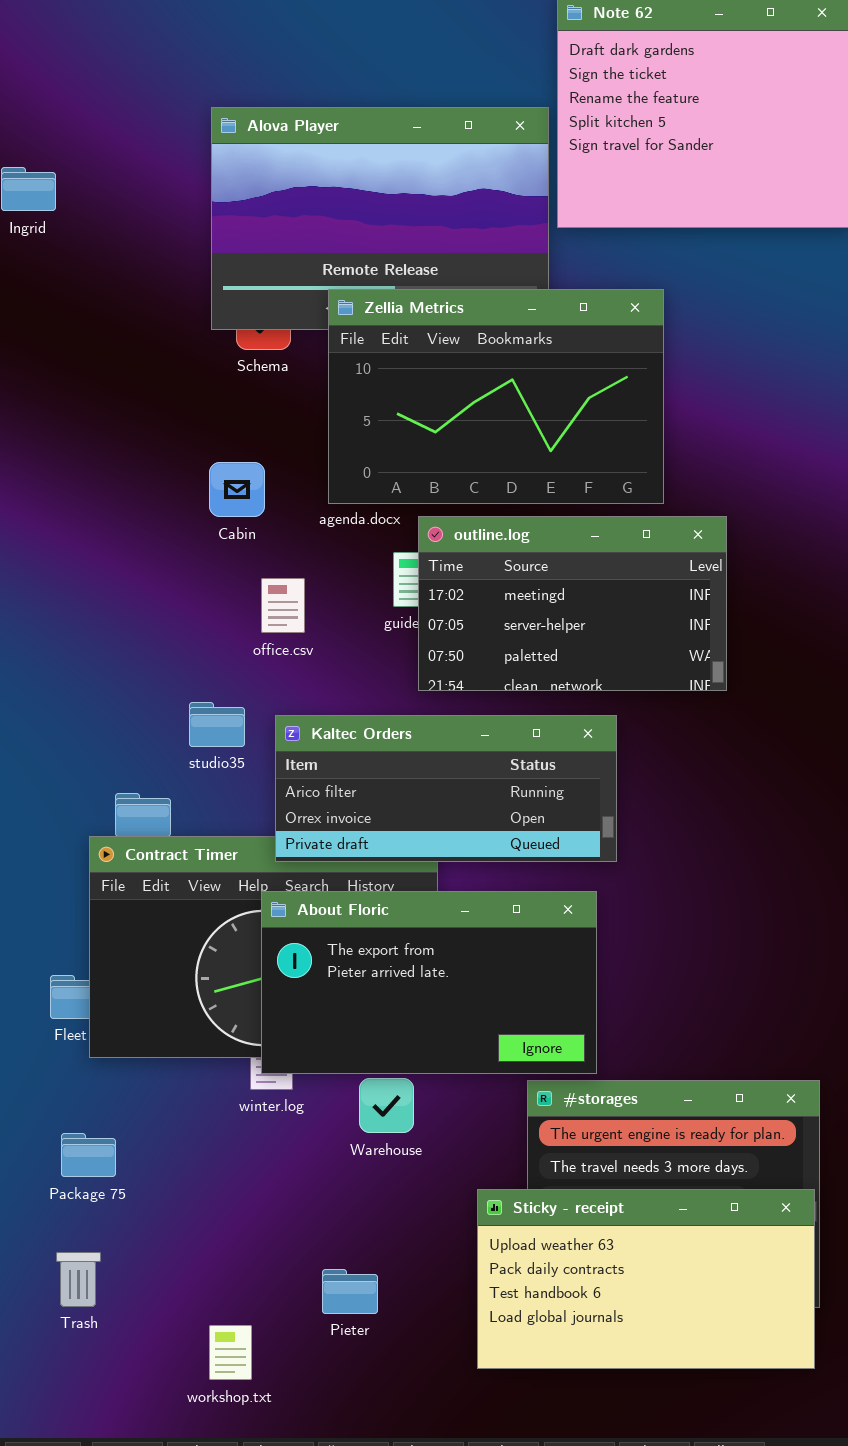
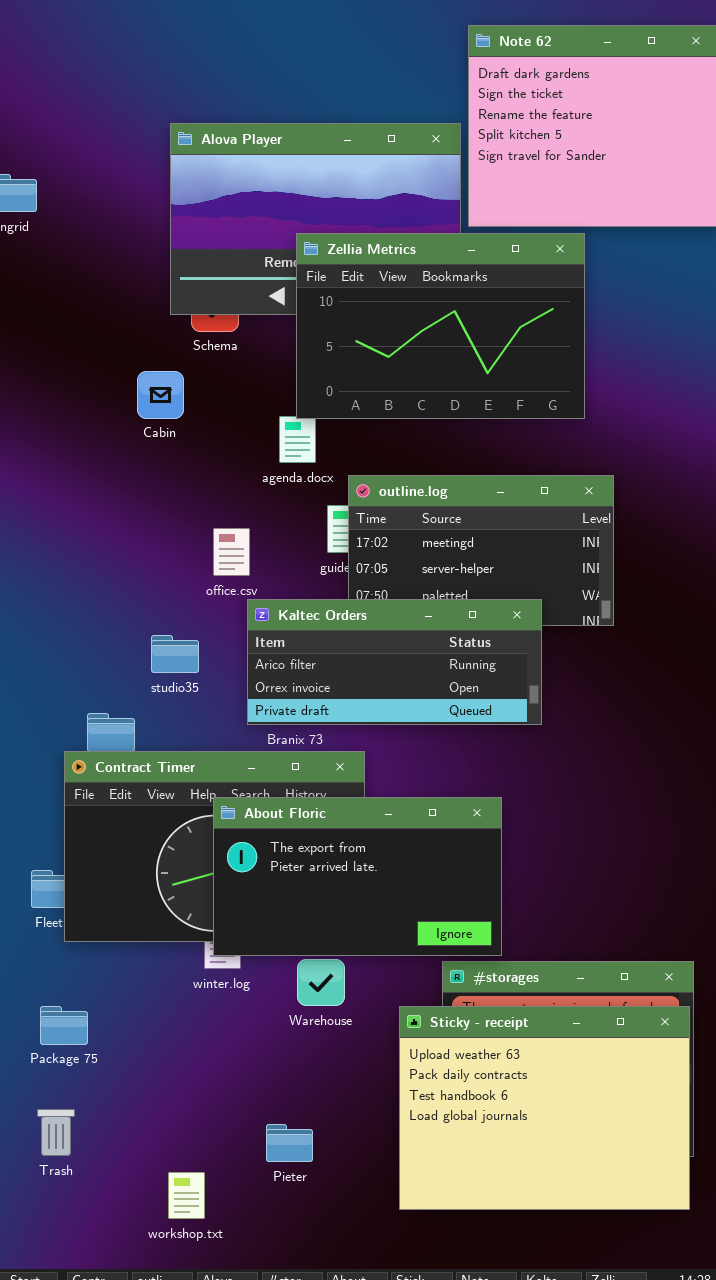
Zellia Metrics: [328,289,664,504] -> [296,233,585,419], moved
Cabin: [209,462,265,517] -> [137,371,184,419], moved
Kaltec Orders: [275,715,617,862] -> [247,599,542,725], moved
Sticky - receipt: [477,1189,815,1369] -> [399,1006,690,1210], resized

